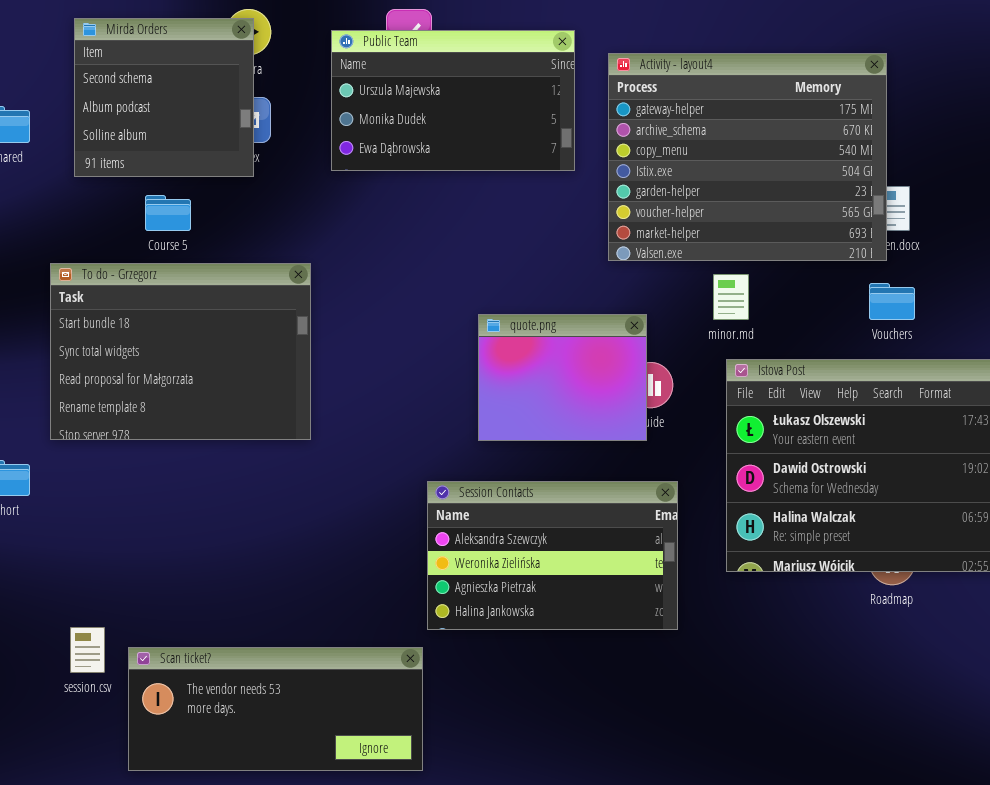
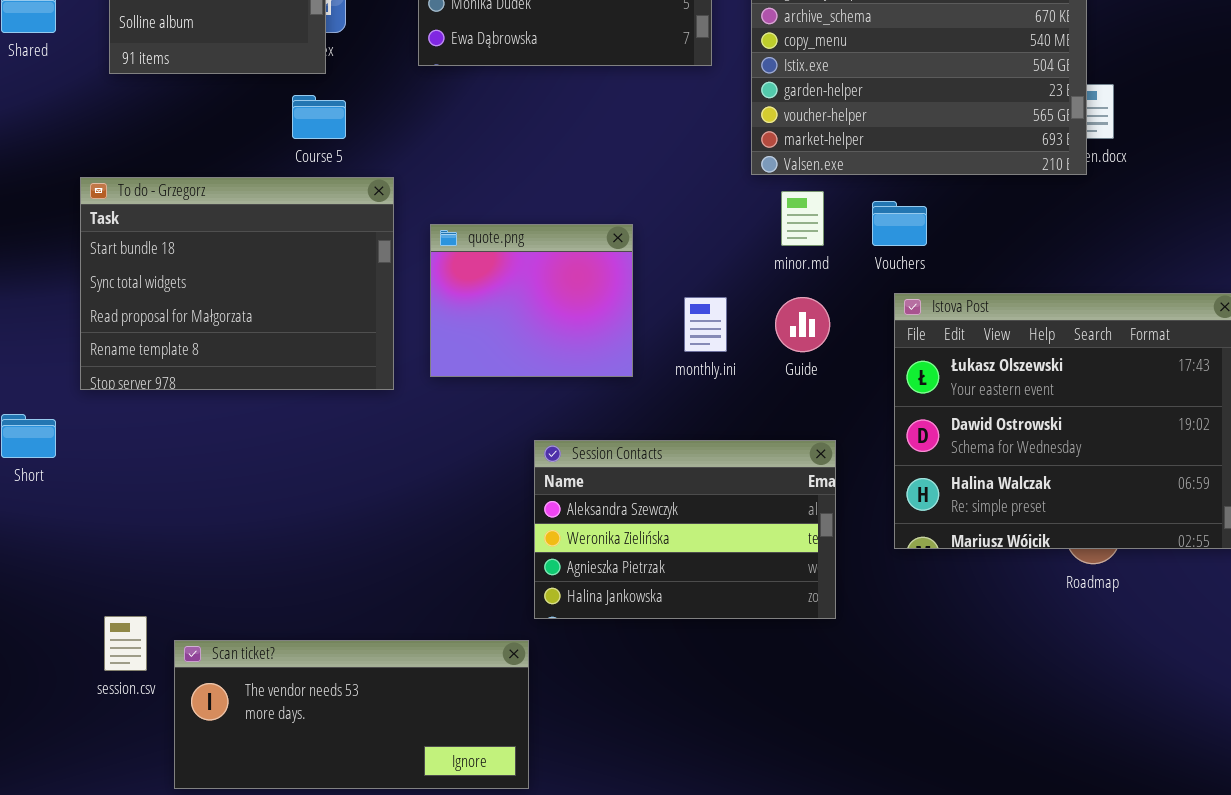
Course 5: [145,195,191,231] -> [292,95,346,139], moved
minor.md: [713,274,749,320] -> [781,191,824,246], moved
Vouchers: [869,283,915,320] -> [872,201,927,246], moved
quote.png: [478,314,647,441] -> [430,224,633,377], moved

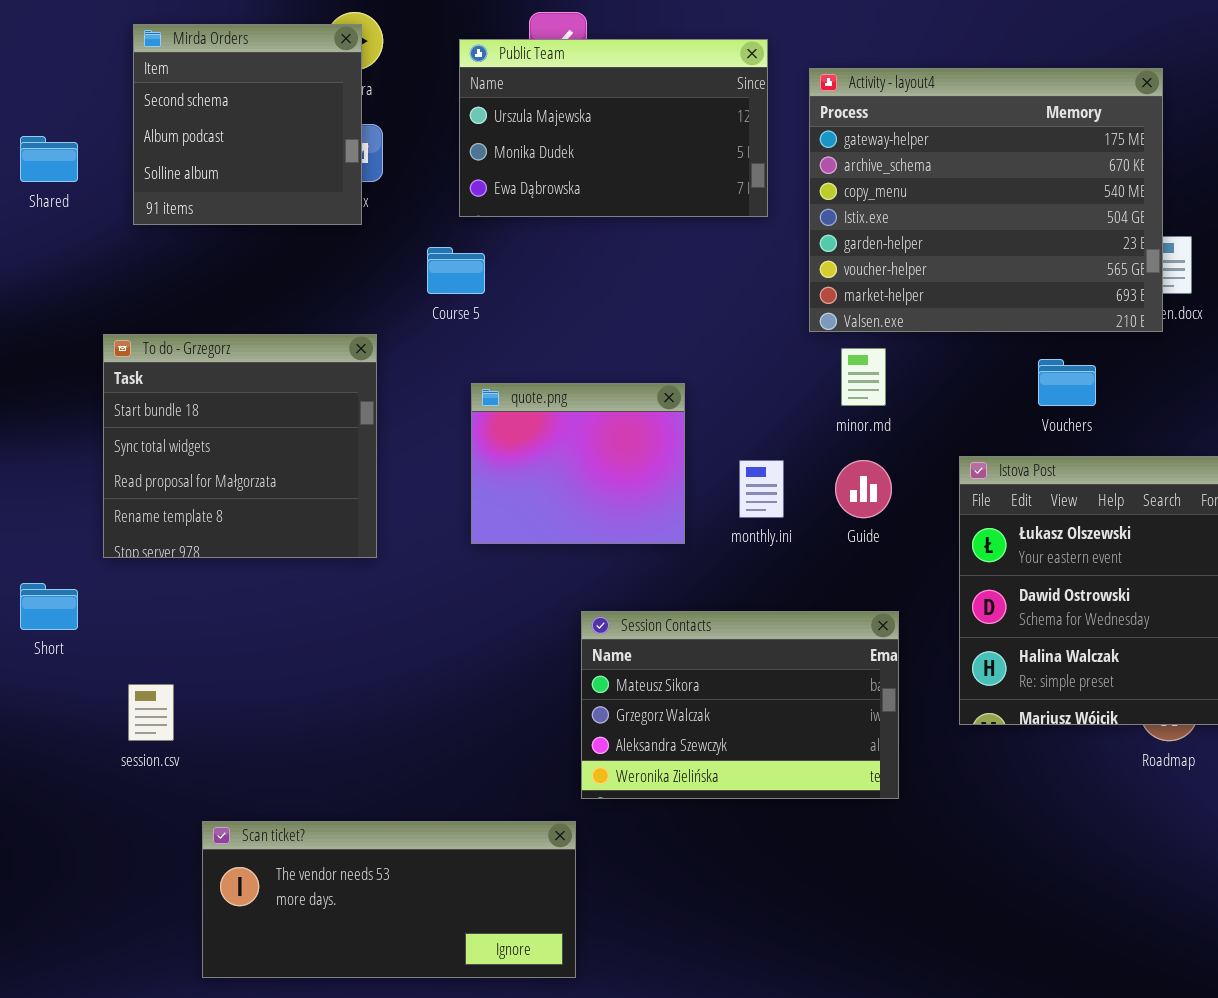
Course 5: [292,95,346,139] -> [427,247,485,294], moved
To do - Grzegorz: [80,177,394,390] -> [103,334,377,558], resized
Vouchers: [872,201,927,246] -> [1038,359,1096,406], moved
Session Contacts: [534,440,836,619] -> [581,611,899,799], scrolled up 2 rows
session.csv: [104,616,147,671] -> [128,684,174,741], moved

